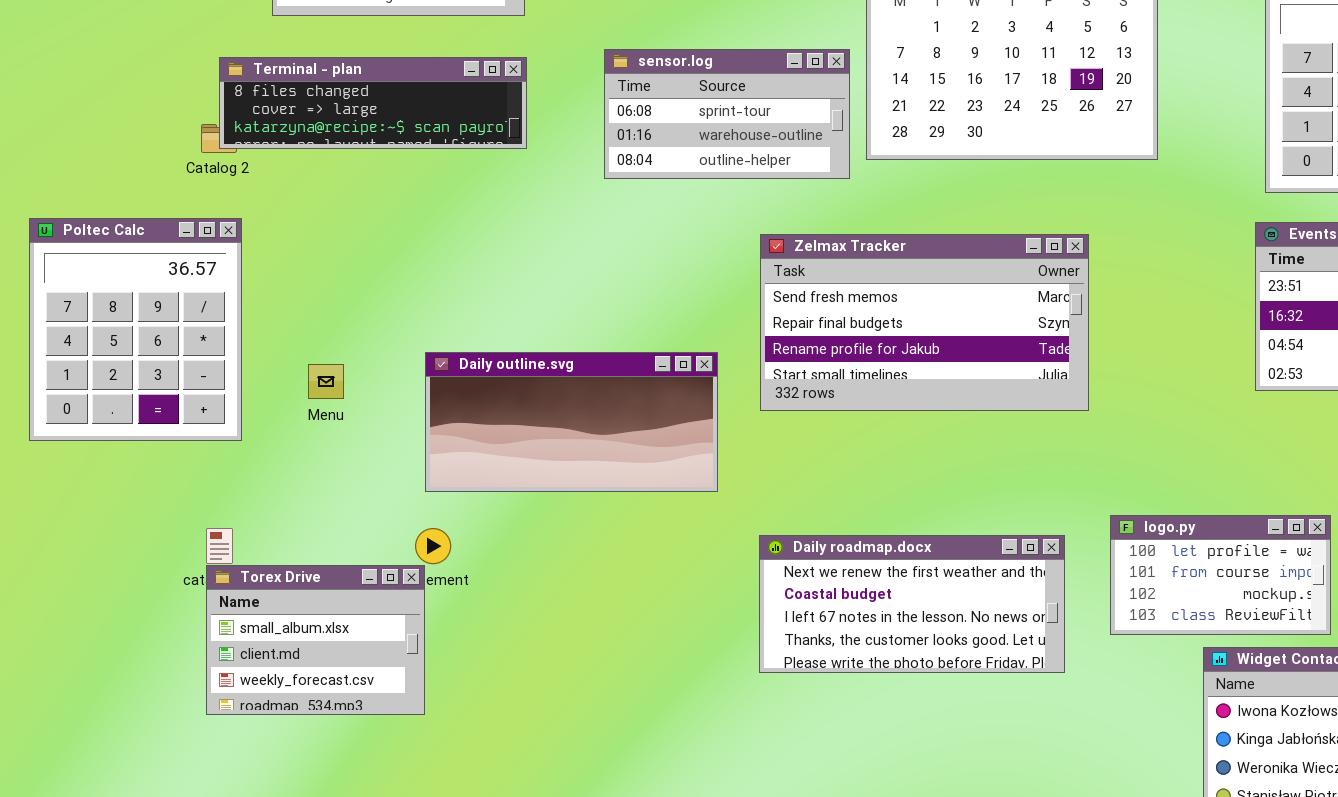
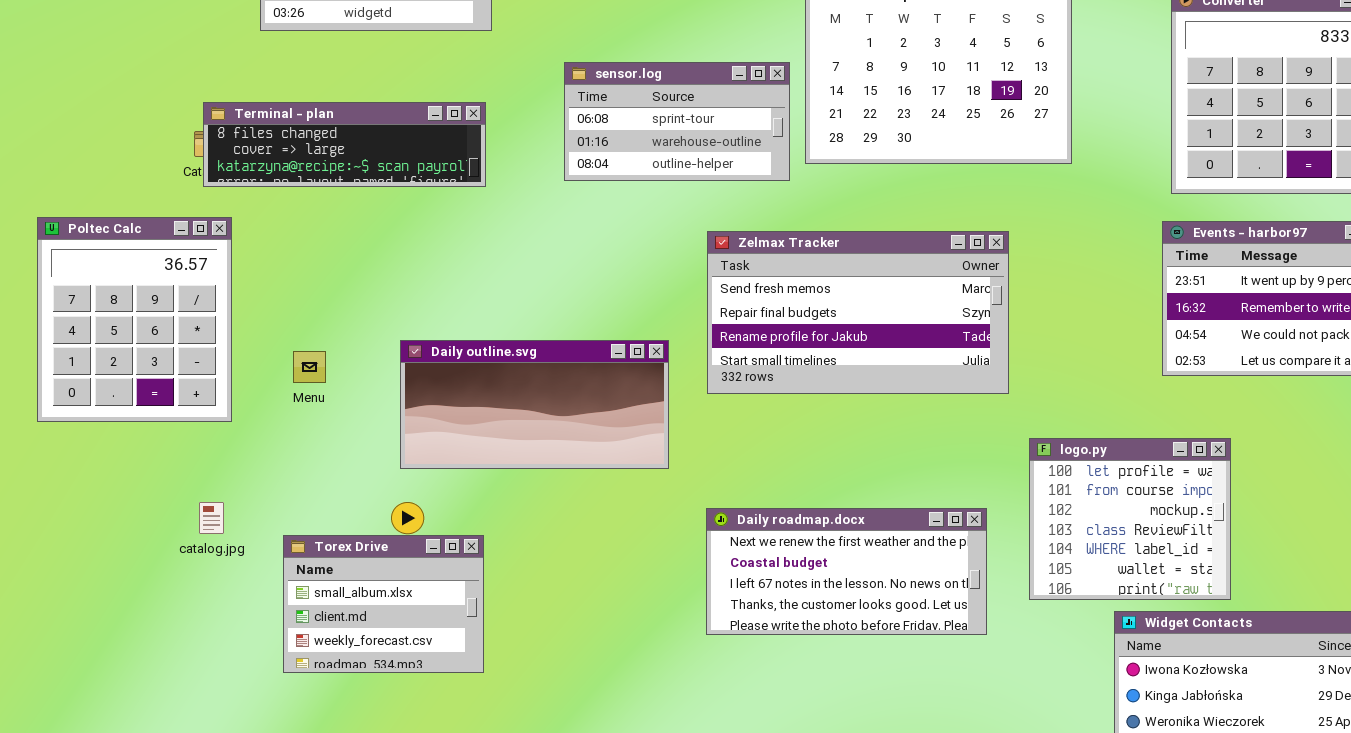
Terminal - plan: [219,57,527,149] -> [203,102,486,187], moved
logo.py: [1110,515,1331,635] -> [1029,438,1231,600], resized
Torex Drive: [206,565,425,715] -> [283,535,484,673], moved

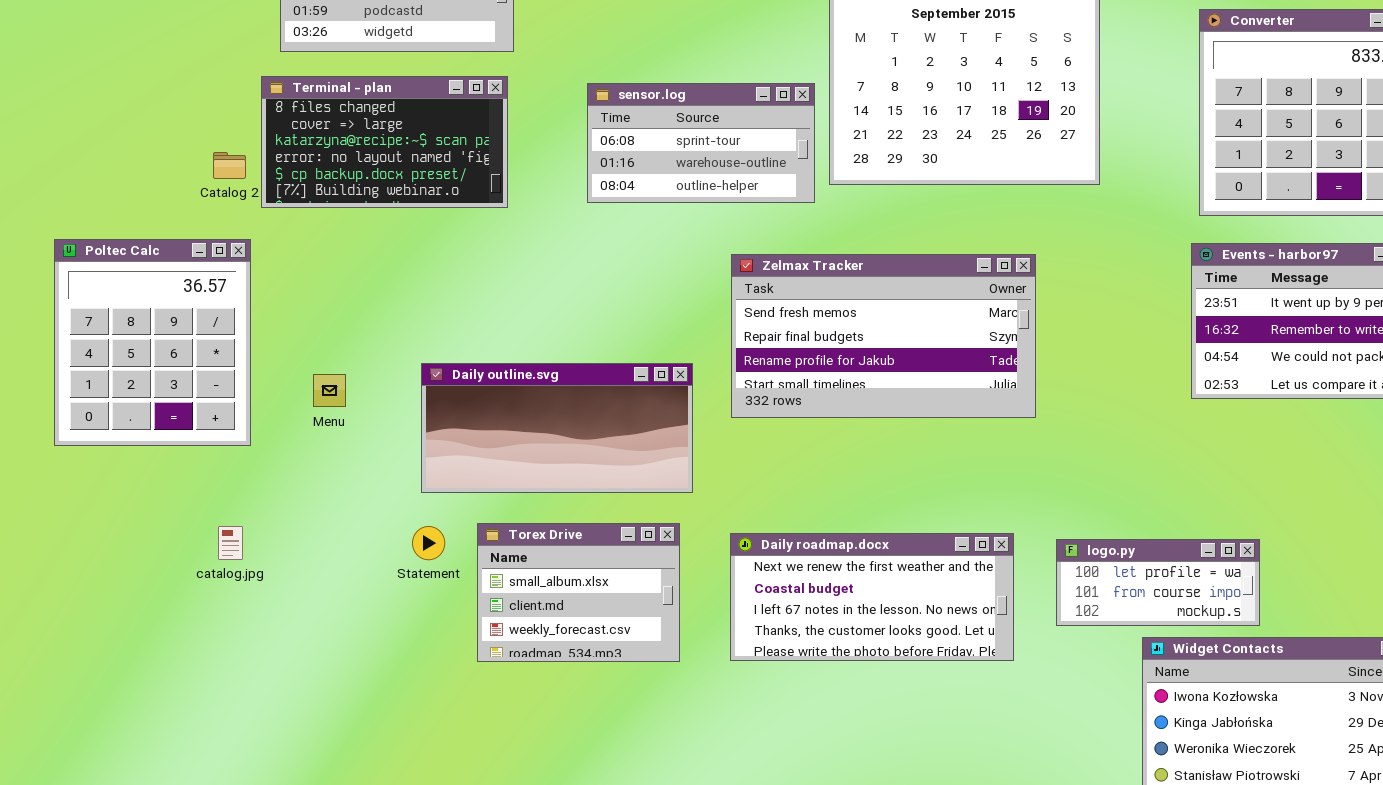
Terminal - plan: [203,102,486,187] -> [261,76,508,208], resized
logo.py: [1029,438,1231,600] -> [1056,539,1260,626], resized
Torex Drive: [283,535,484,673] -> [477,523,680,662], moved

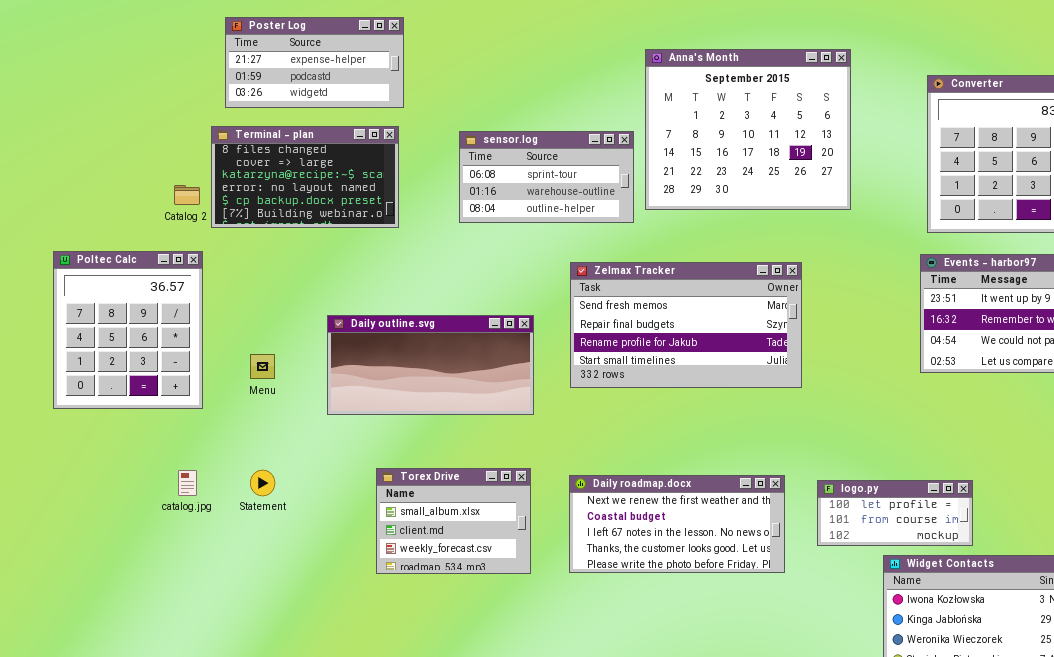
Daily outline.svg: [421,363,693,493] -> [327,315,534,415], moved
Statement: [412,526,445,560] -> [250,470,275,496], moved

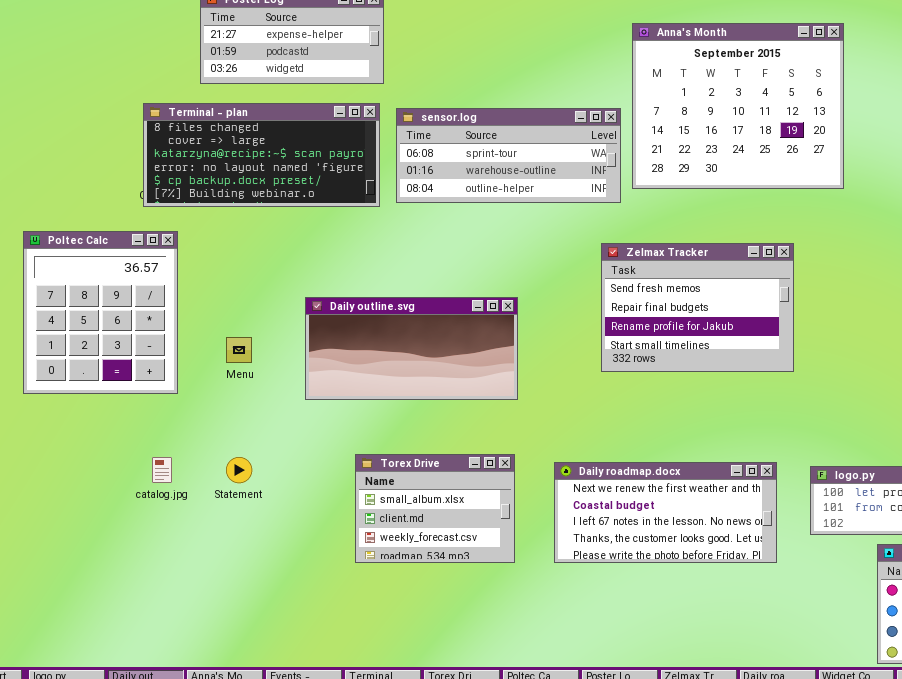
Terminal - plan: [211,126,399,228] -> [143,103,380,207], resized
sensor.log: [459,131,634,223] -> [396,108,621,203], resized
Zelmax Tracker: [570,262,802,388] -> [601,243,794,372], resized

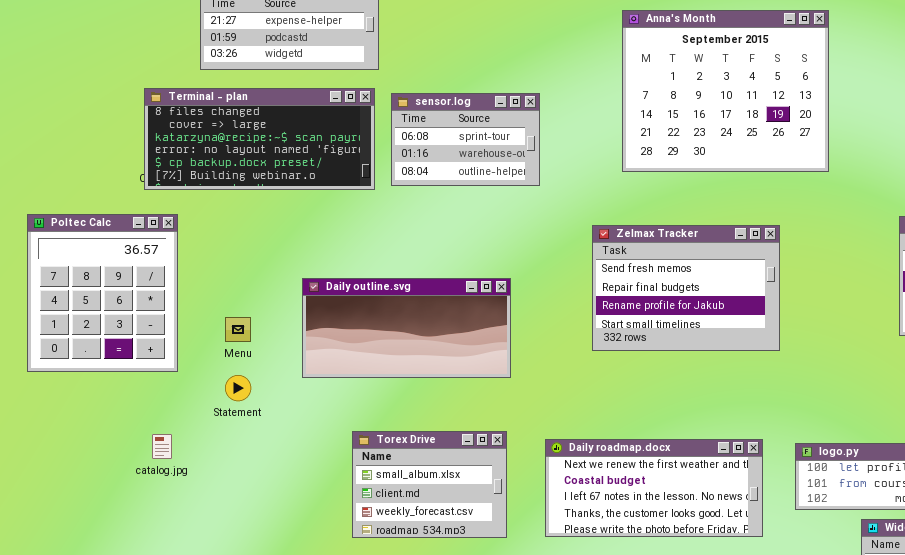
sensor.log: [396,108,621,203] -> [391,93,540,186], resized
Statement: [226,457,252,483] -> [225,375,251,401], moved

